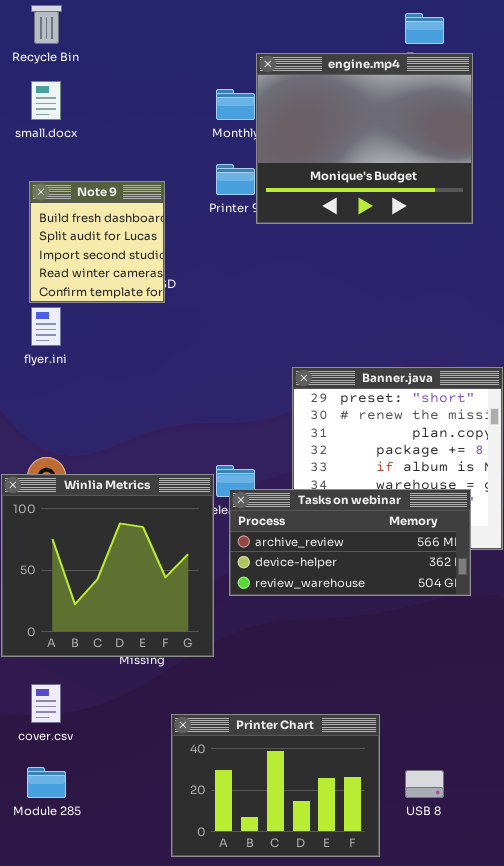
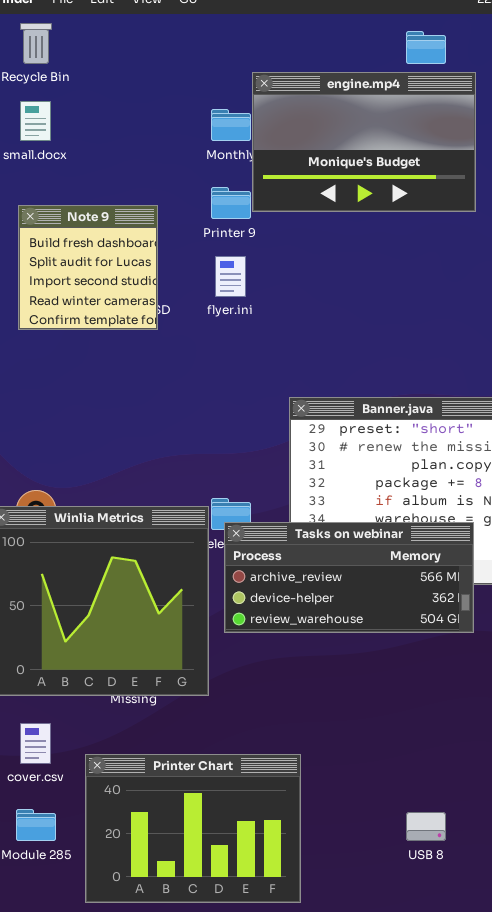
engine.mp4: [256,53,473,224] -> [252,72,476,212], resized
flyer.ini: [31,307,61,346] -> [215,256,246,297], moved
Printer Chart: [171,714,380,857] -> [85,754,301,903], moved

